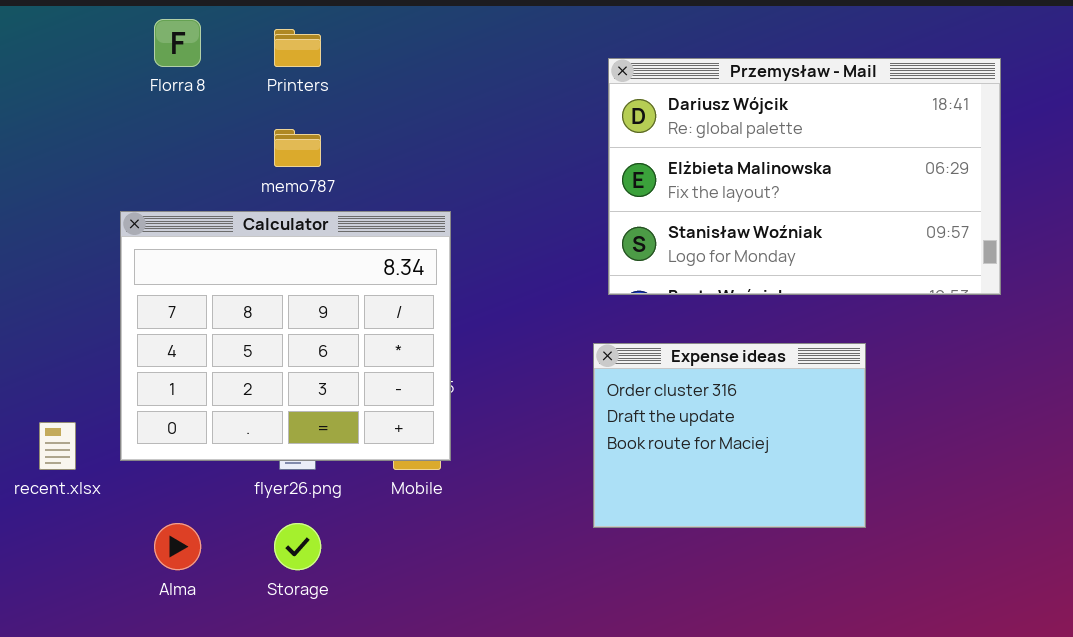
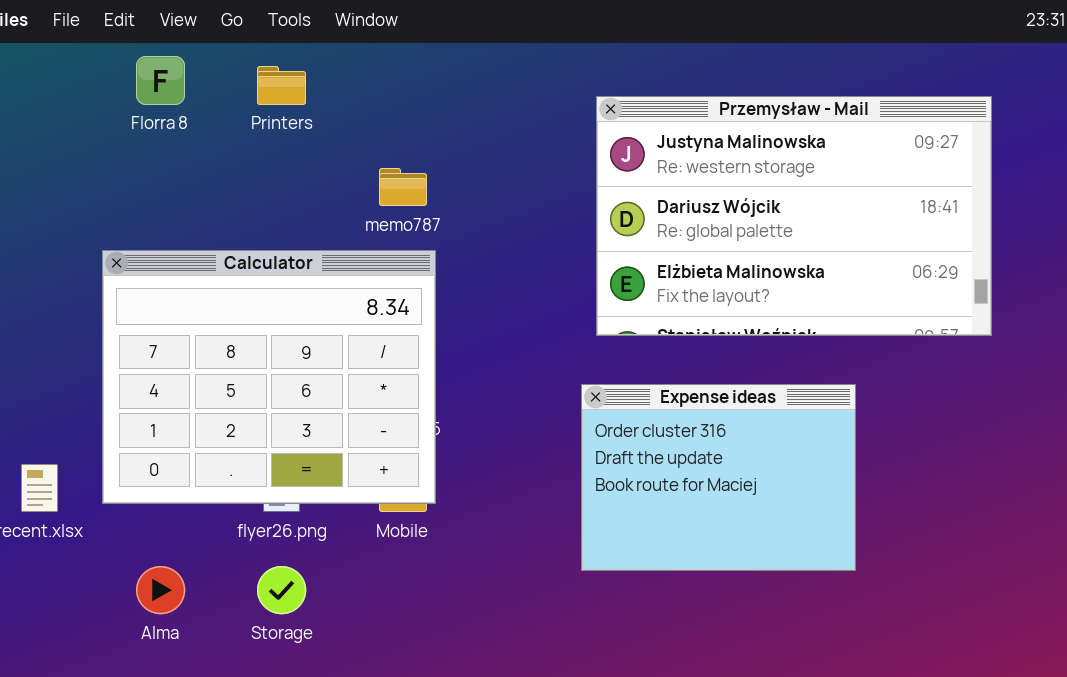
Przemysław - Mail: [608,58,1001,295] -> [596,96,992,336], scrolled up 1 row
memo787: [274,129,321,167] -> [379,168,427,206], moved

